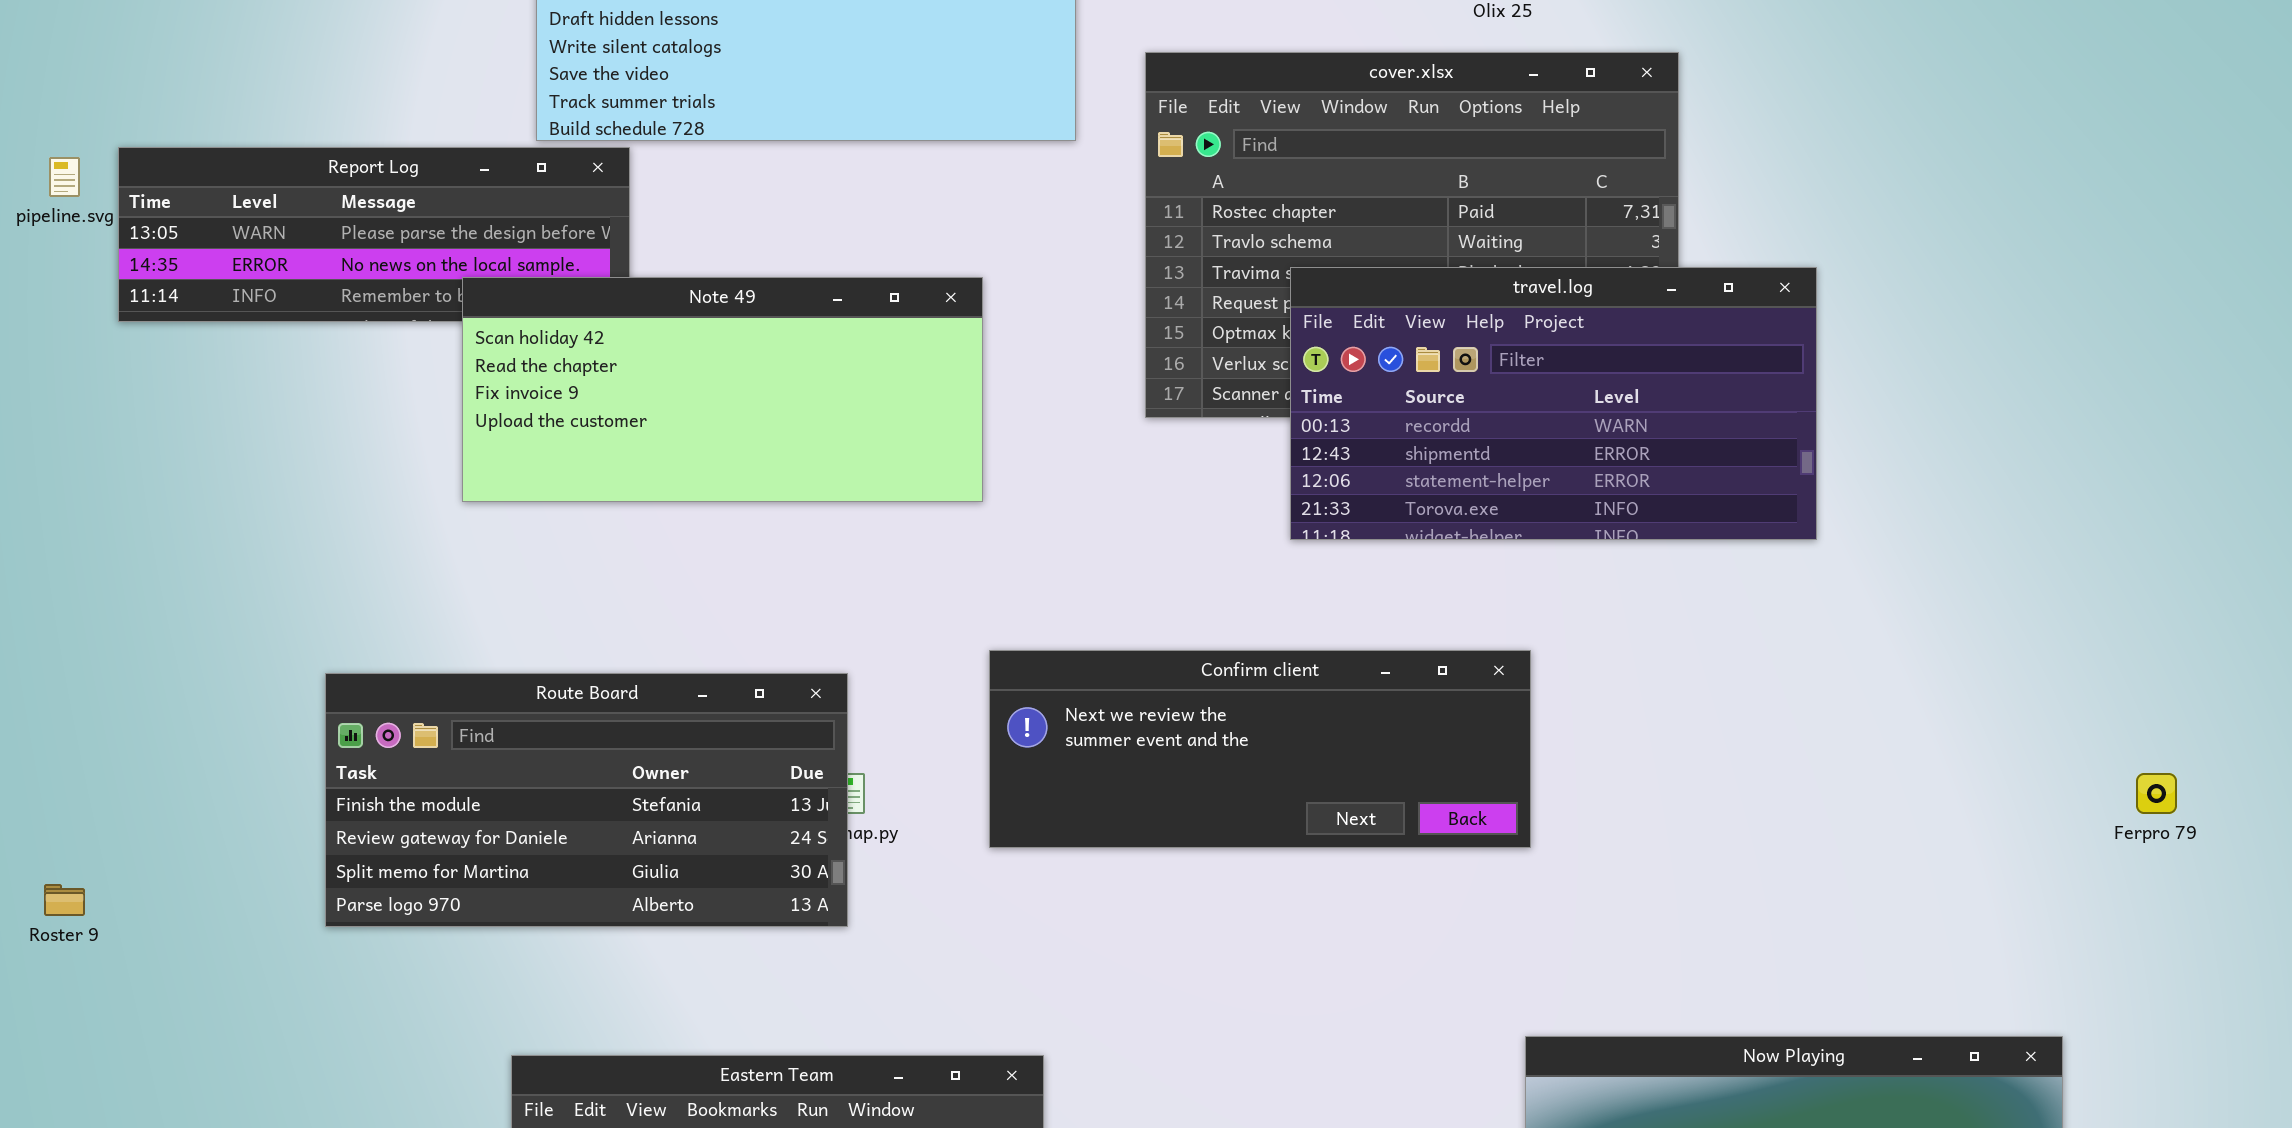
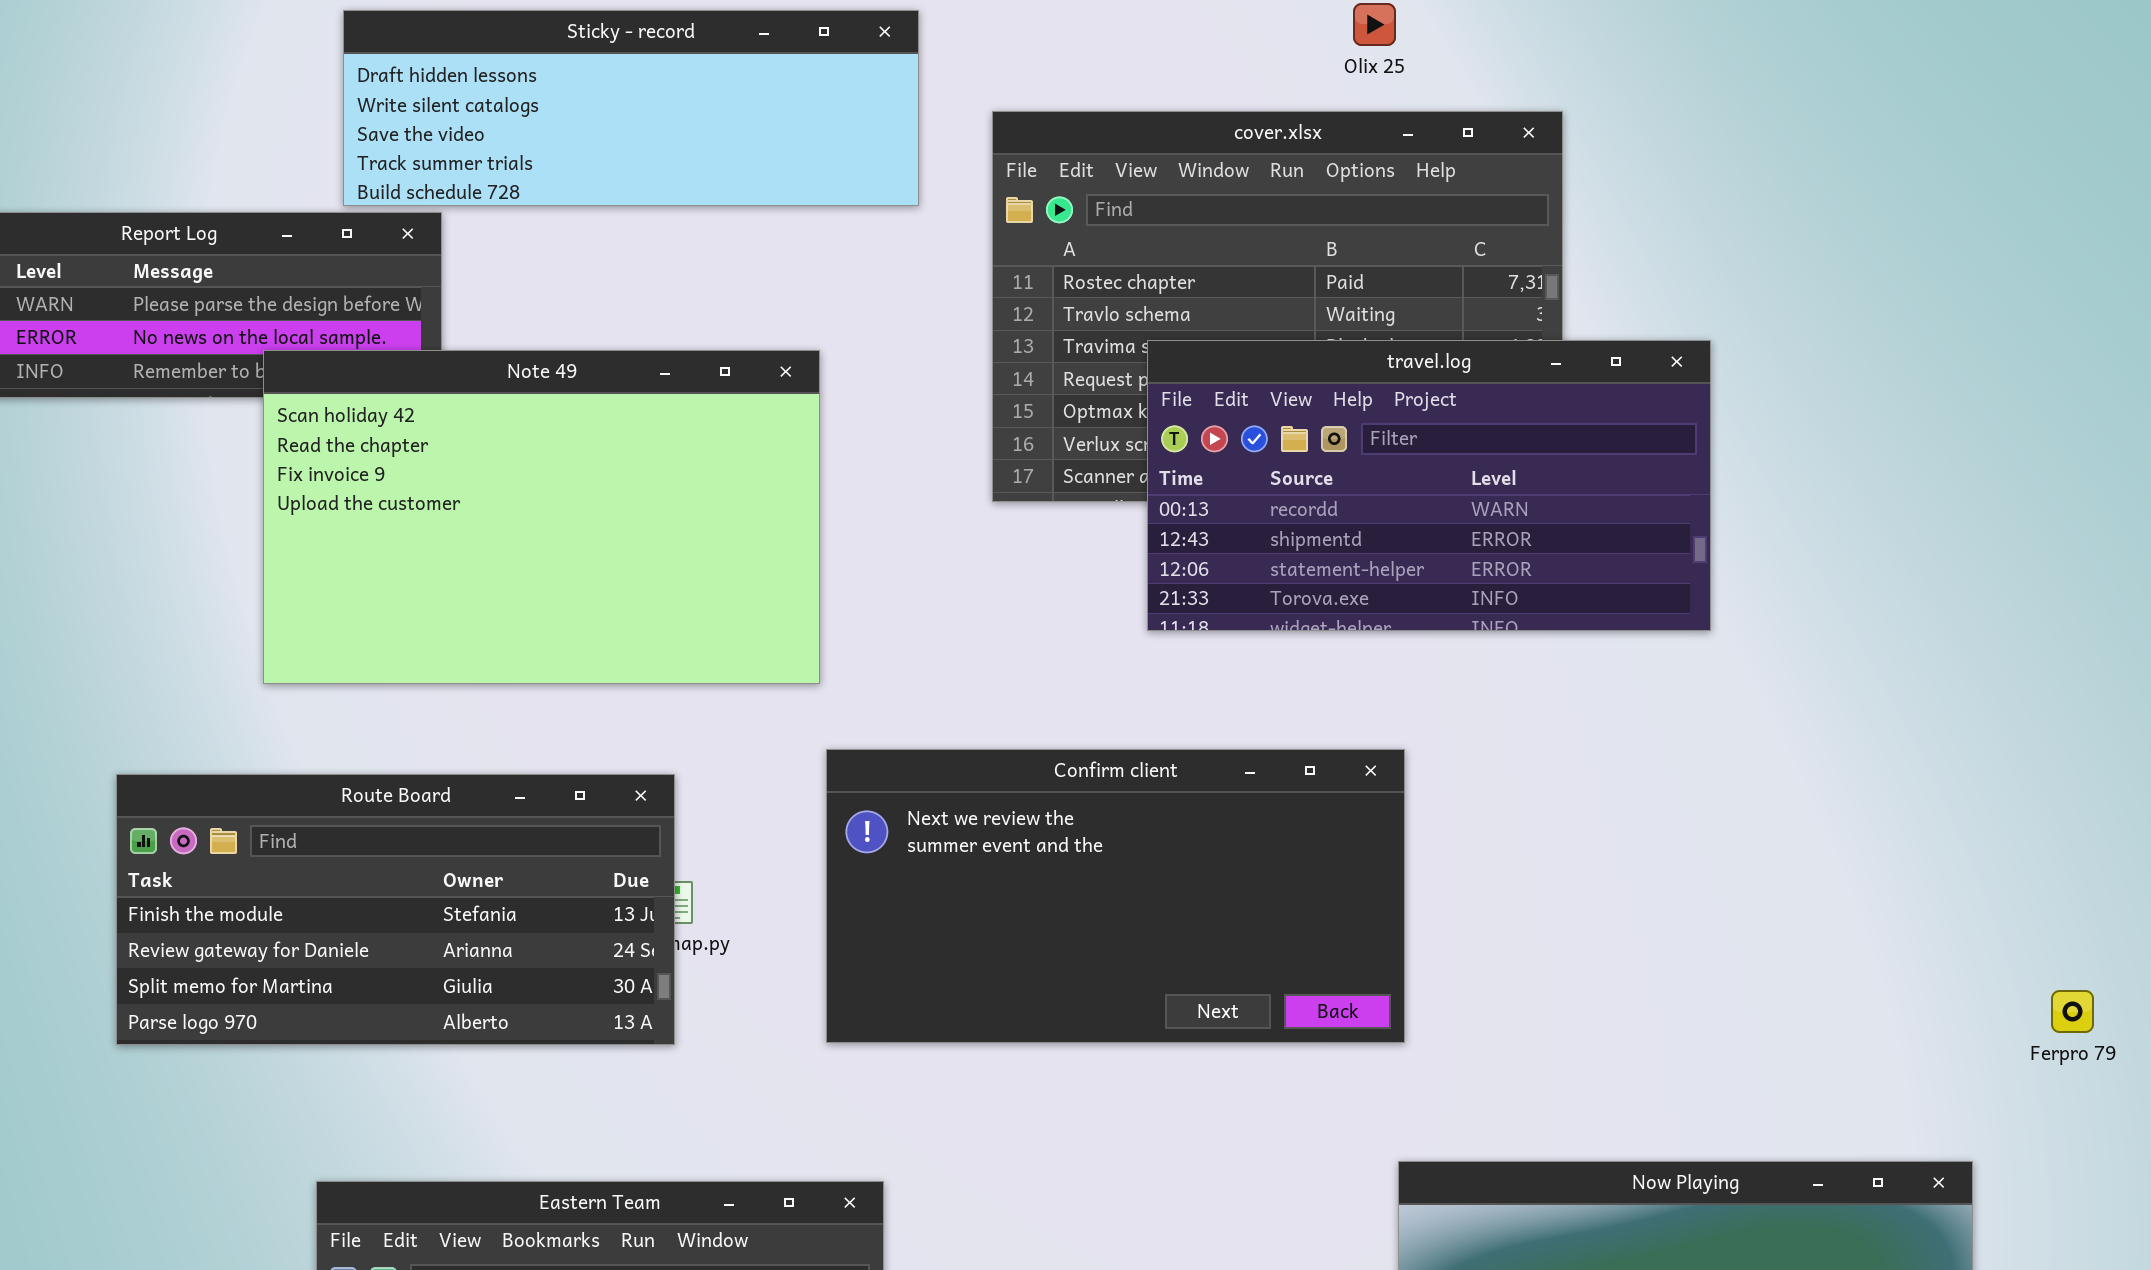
Note 49: [462,277,983,502] -> [263,350,820,684], resized
Confirm client: [989,650,1531,848] -> [826,749,1405,1043], resized
Ferpro 79: [2136,773,2177,814] -> [2051,990,2094,1033], moved

